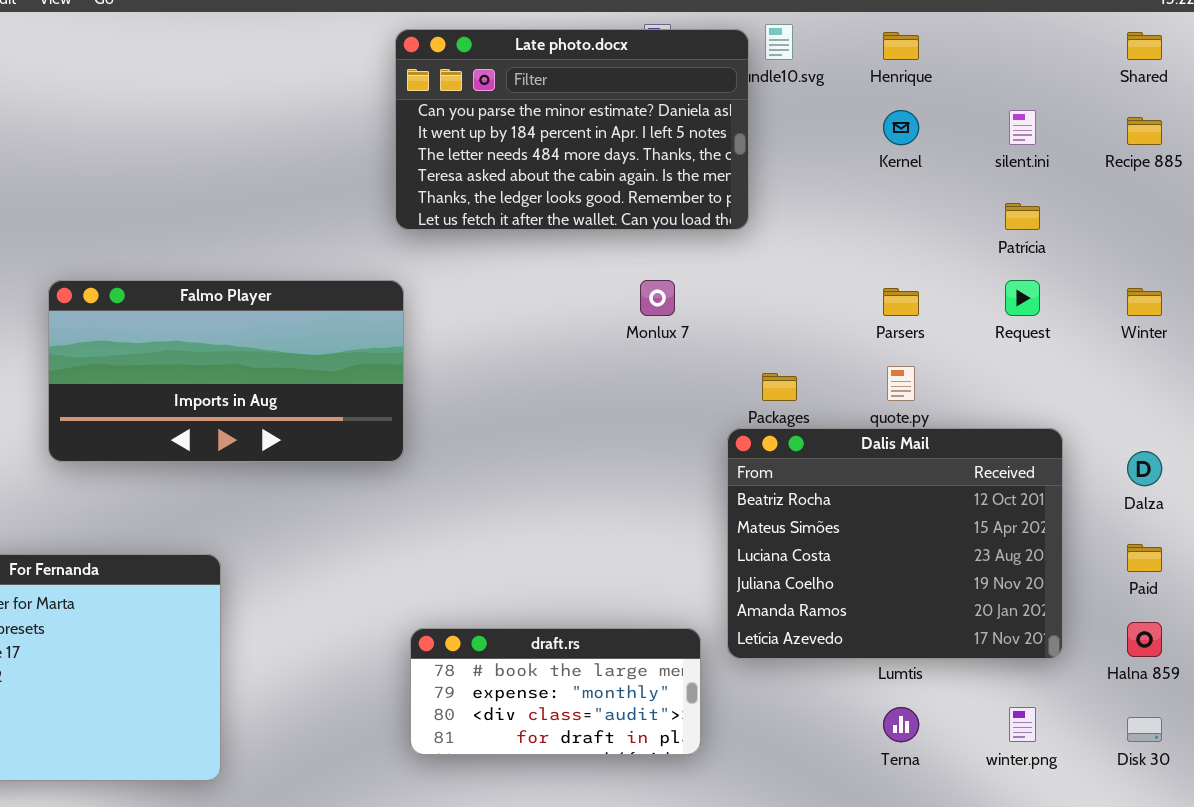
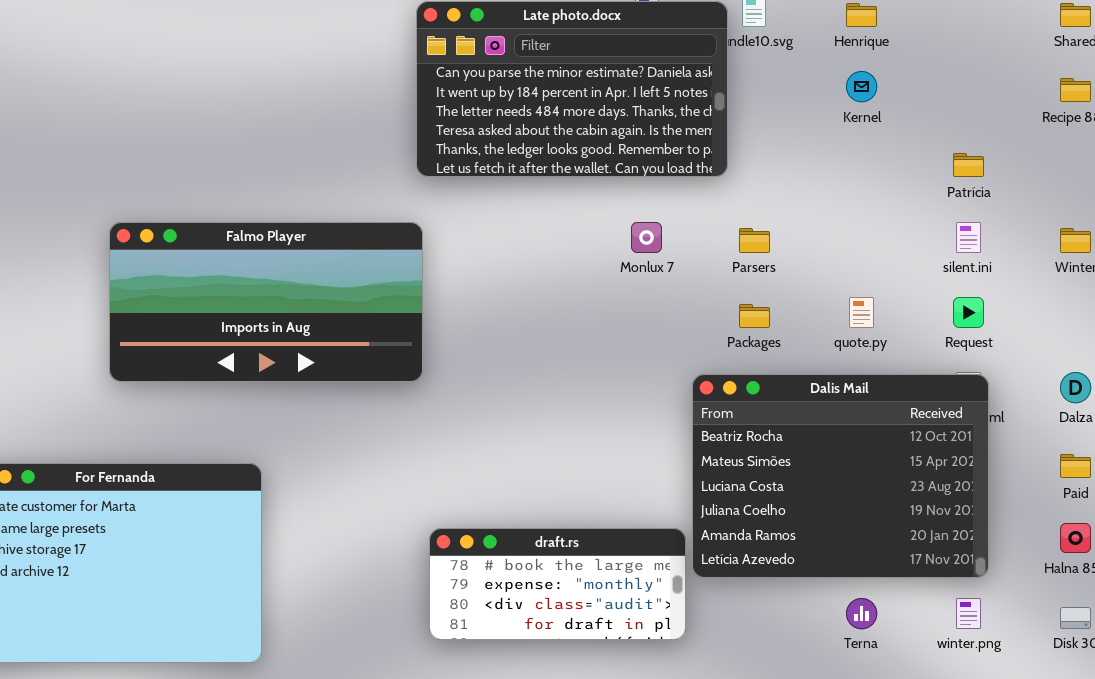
silent.ini: [1009,110,1036,145] -> [956,222,981,253], moved
Request: [1005,280,1040,316] -> [953,297,984,328], moved
Parsers: [883,288,919,316] -> [739,228,770,253], moved
Dalis Mail: [727,428,1063,659] -> [692,374,989,578], moved

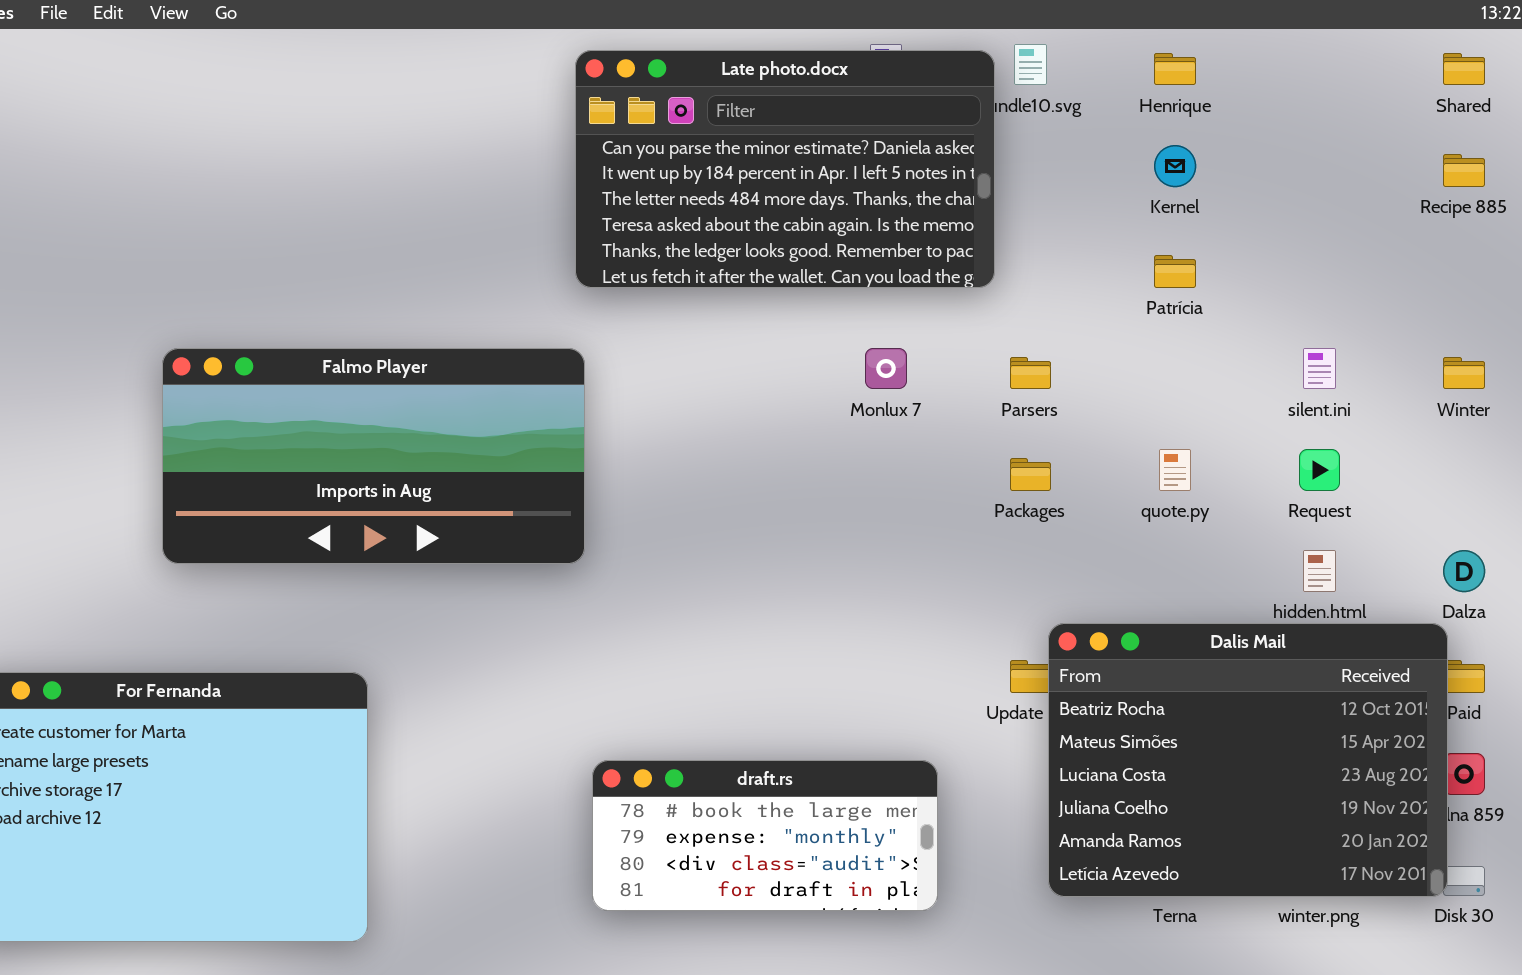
Patrícia: [953,153,984,177] -> [1154,255,1196,288], moved
Dalis Mail: [692,374,989,578] -> [1048,623,1448,897], moved

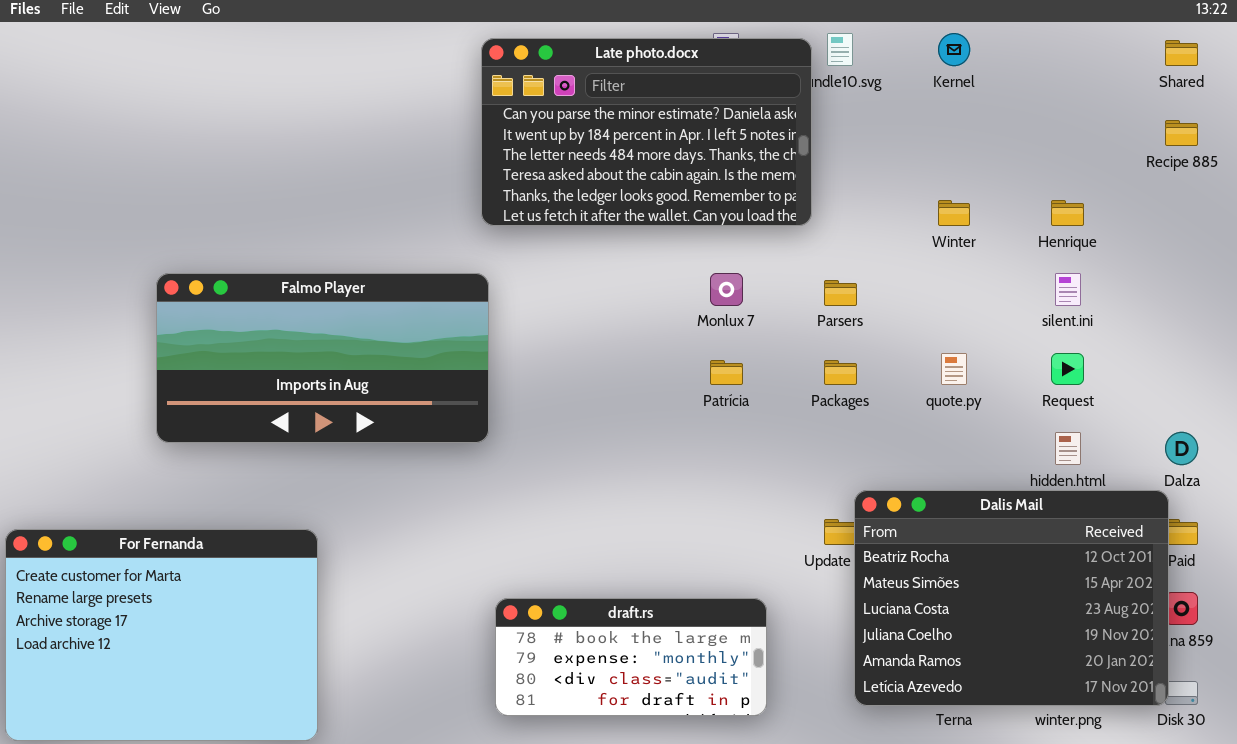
Henrique: [1154,53,1196,85] -> [1051,200,1084,226], moved
Kernel: [1154,145,1196,187] -> [938,33,970,66], moved
Patrícia: [1154,255,1196,288] -> [710,360,743,385], moved
Winter: [1443,357,1485,389] -> [938,200,970,226], moved

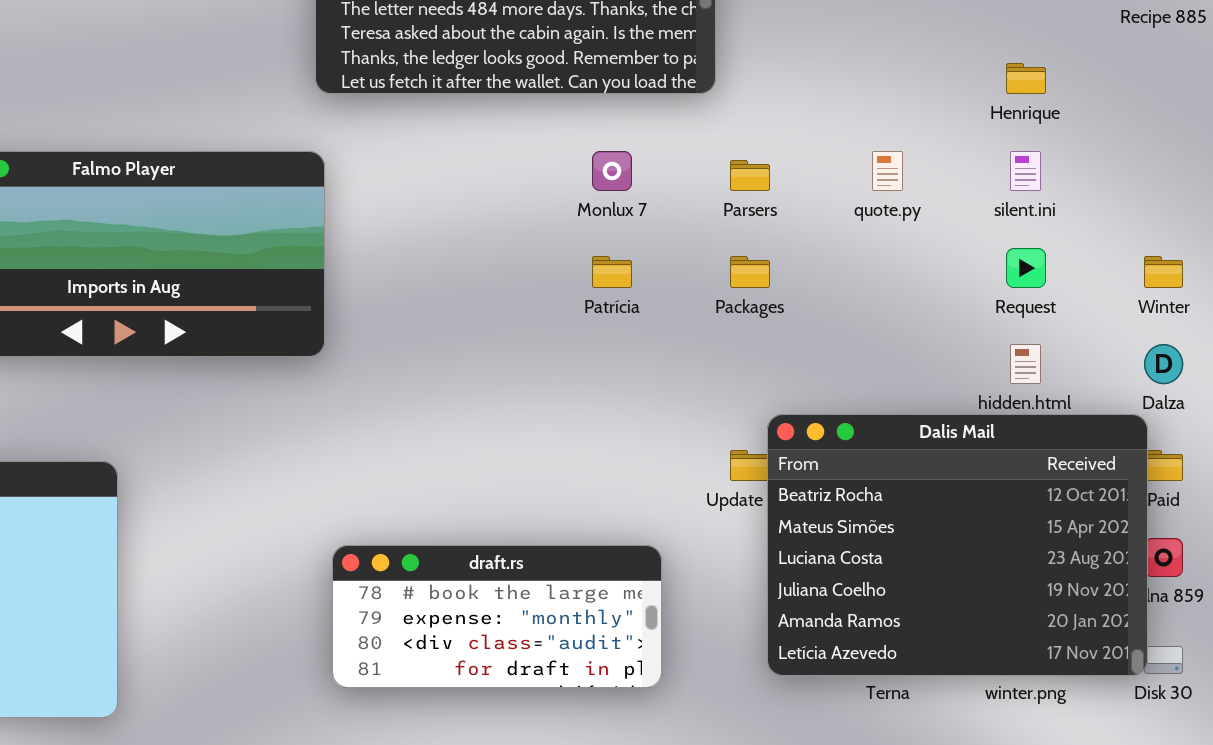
Winter: [938,200,970,226] -> [1144,256,1183,288], moved
quote.py: [941,353,967,385] -> [872,151,903,191], moved

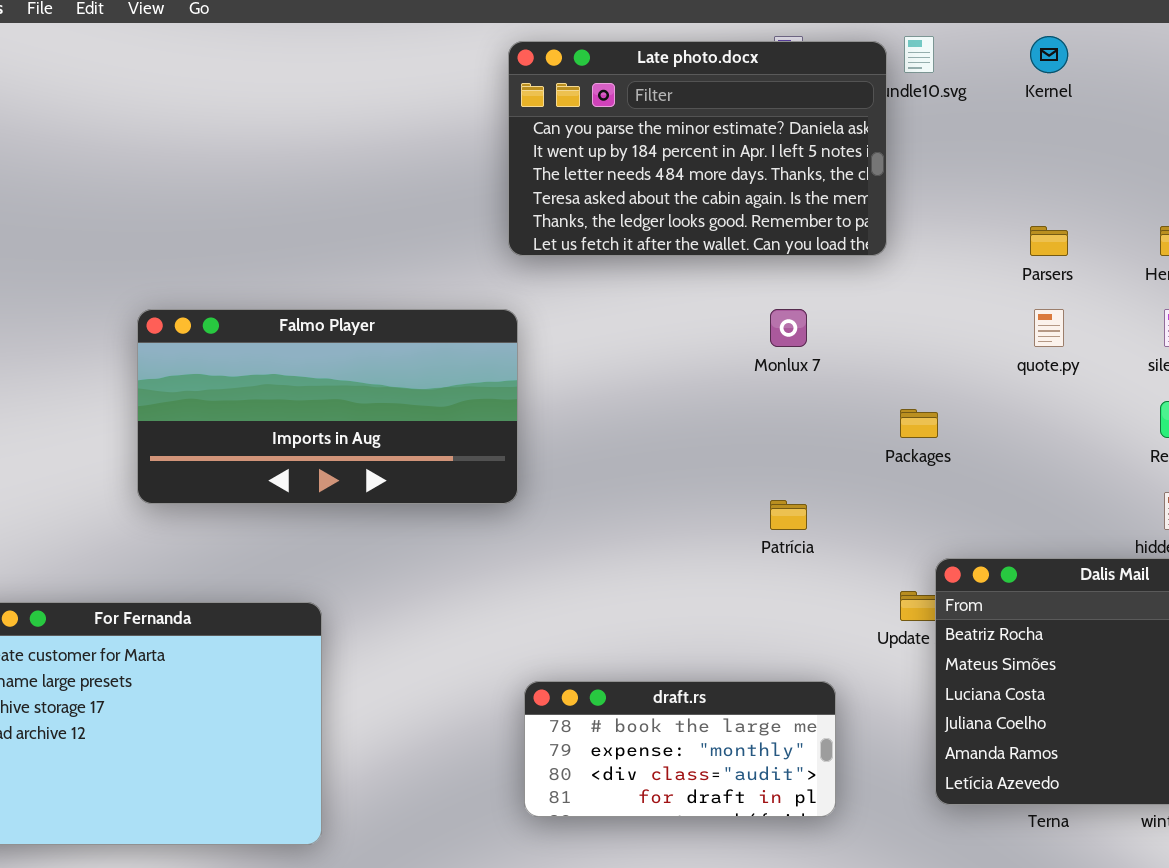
Parsers: [730,160,770,191] -> [1030,226,1068,256], moved
Patrícia: [592,256,632,288] -> [770,500,807,530], moved

